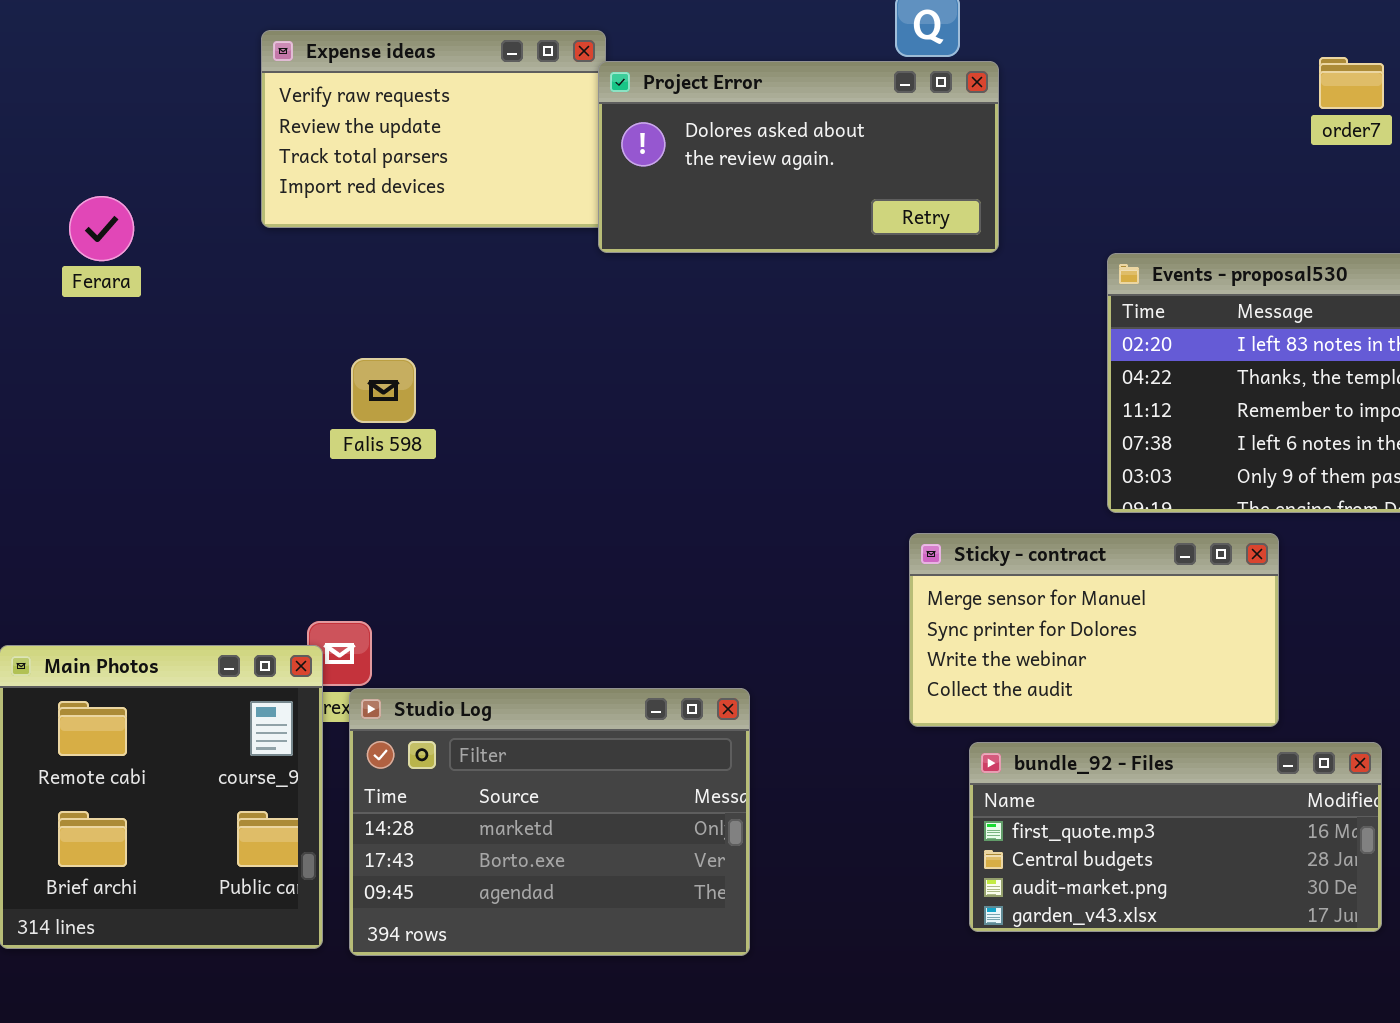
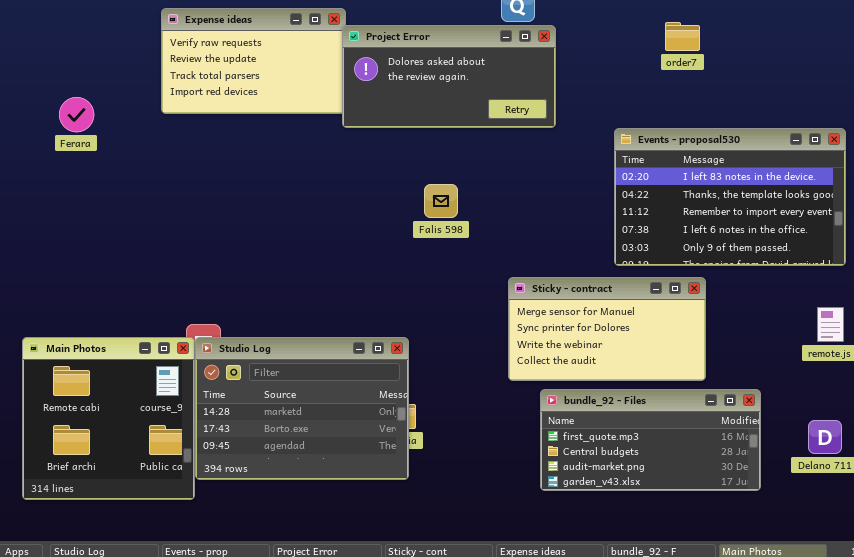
order7: [1319,57,1384,109] -> [665,22,700,51], moved
Falis 598: [351,358,416,423] -> [424,184,458,218], moved
Studio Log: [349,688,750,956] -> [195,337,409,480], moved

